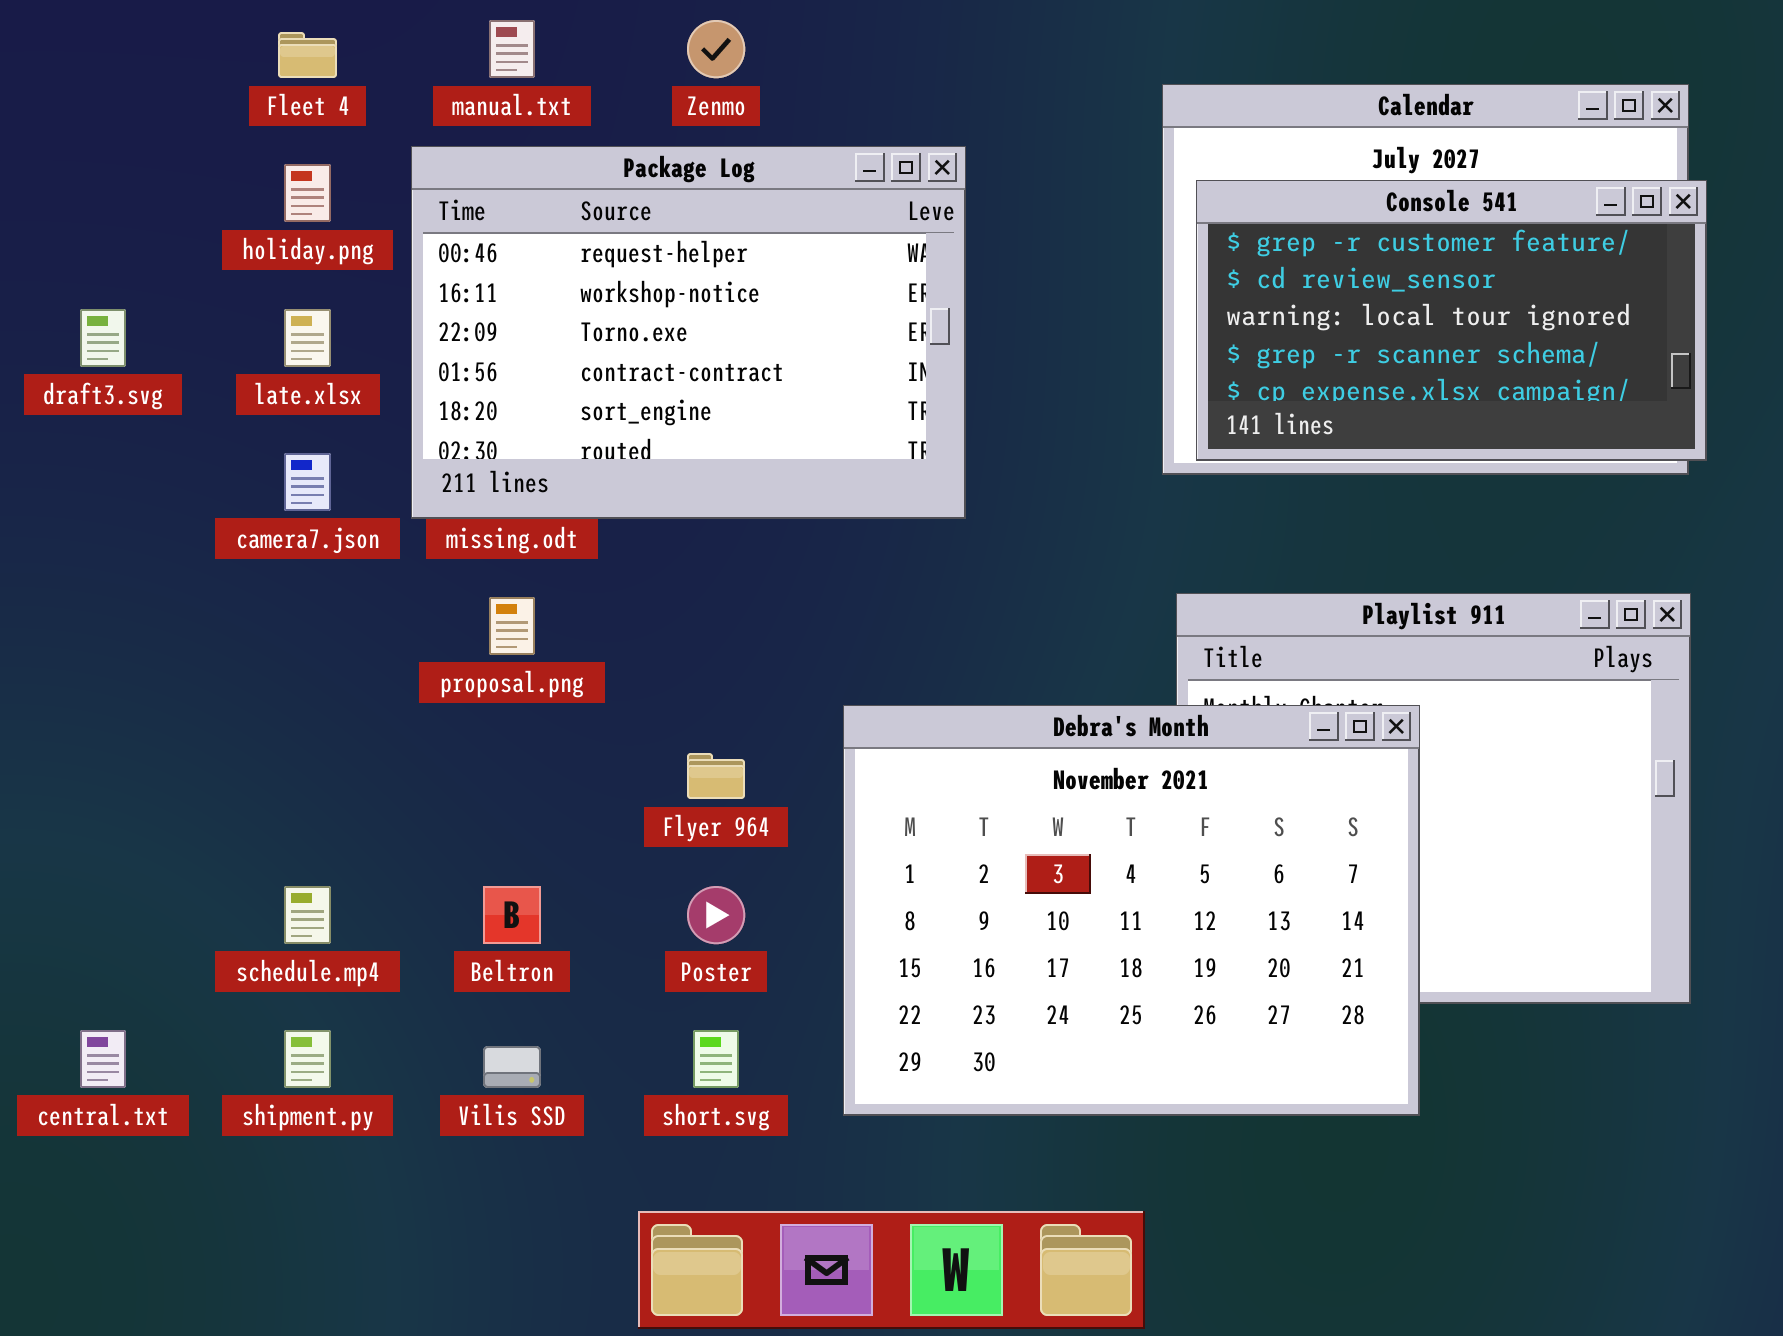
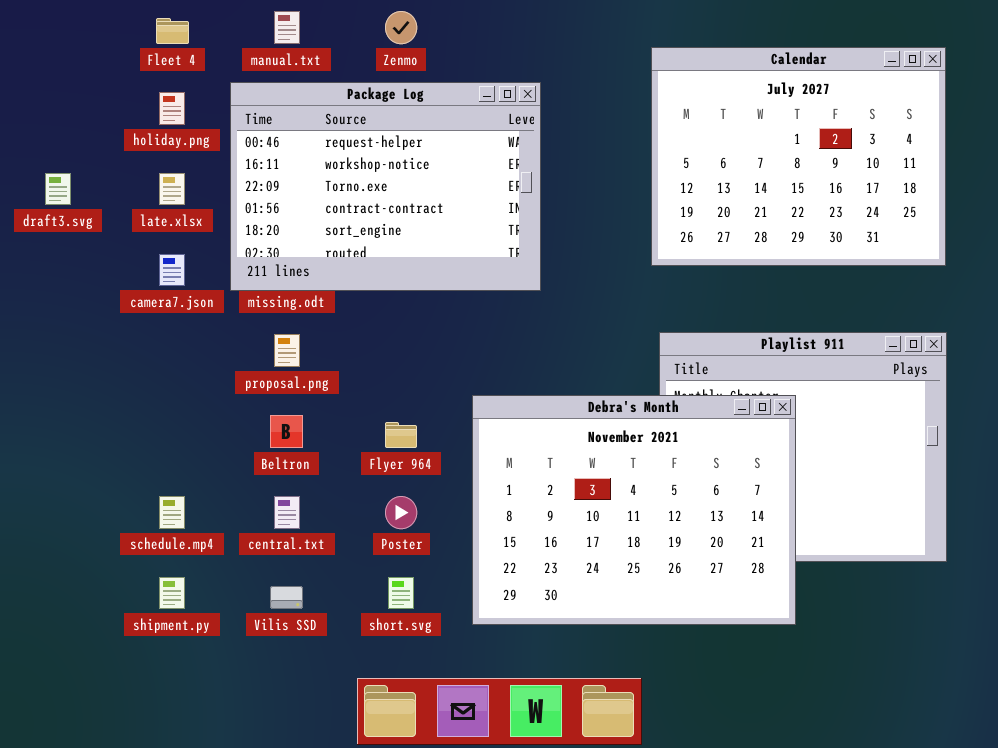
Console 541: [1196,180,1707,461] -> none, closed
Beltron: [483,886,541,944] -> [270,415,303,448], moved
central.txt: [80,1030,126,1088] -> [274,496,300,529], moved

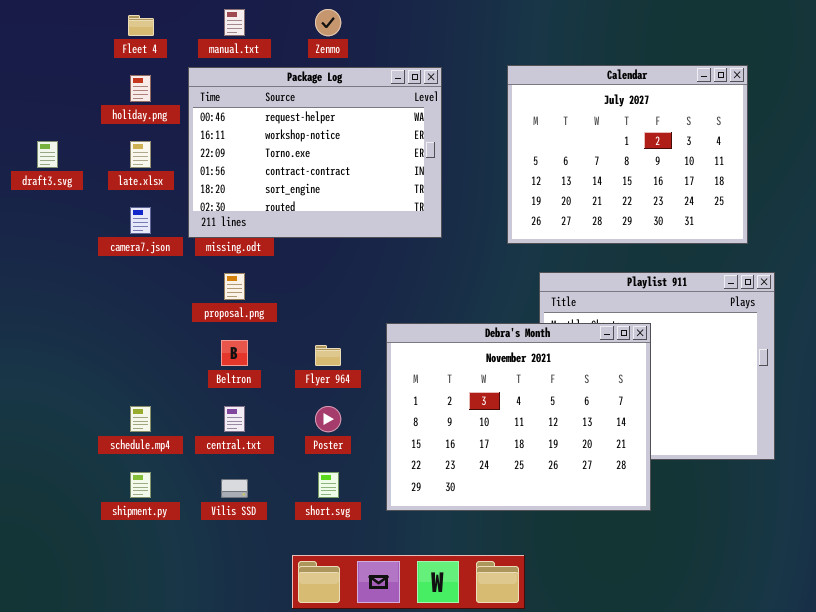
Calendar: [651,47,946,266] -> [507,65,748,244], moved

